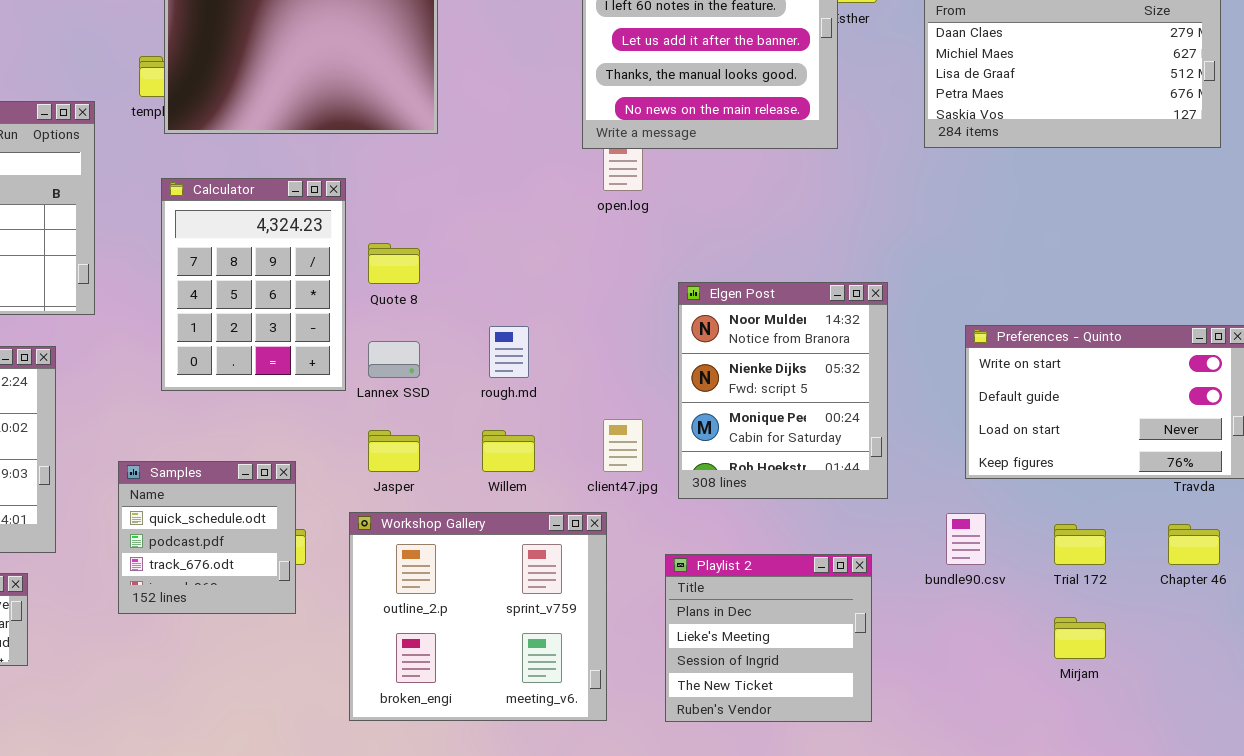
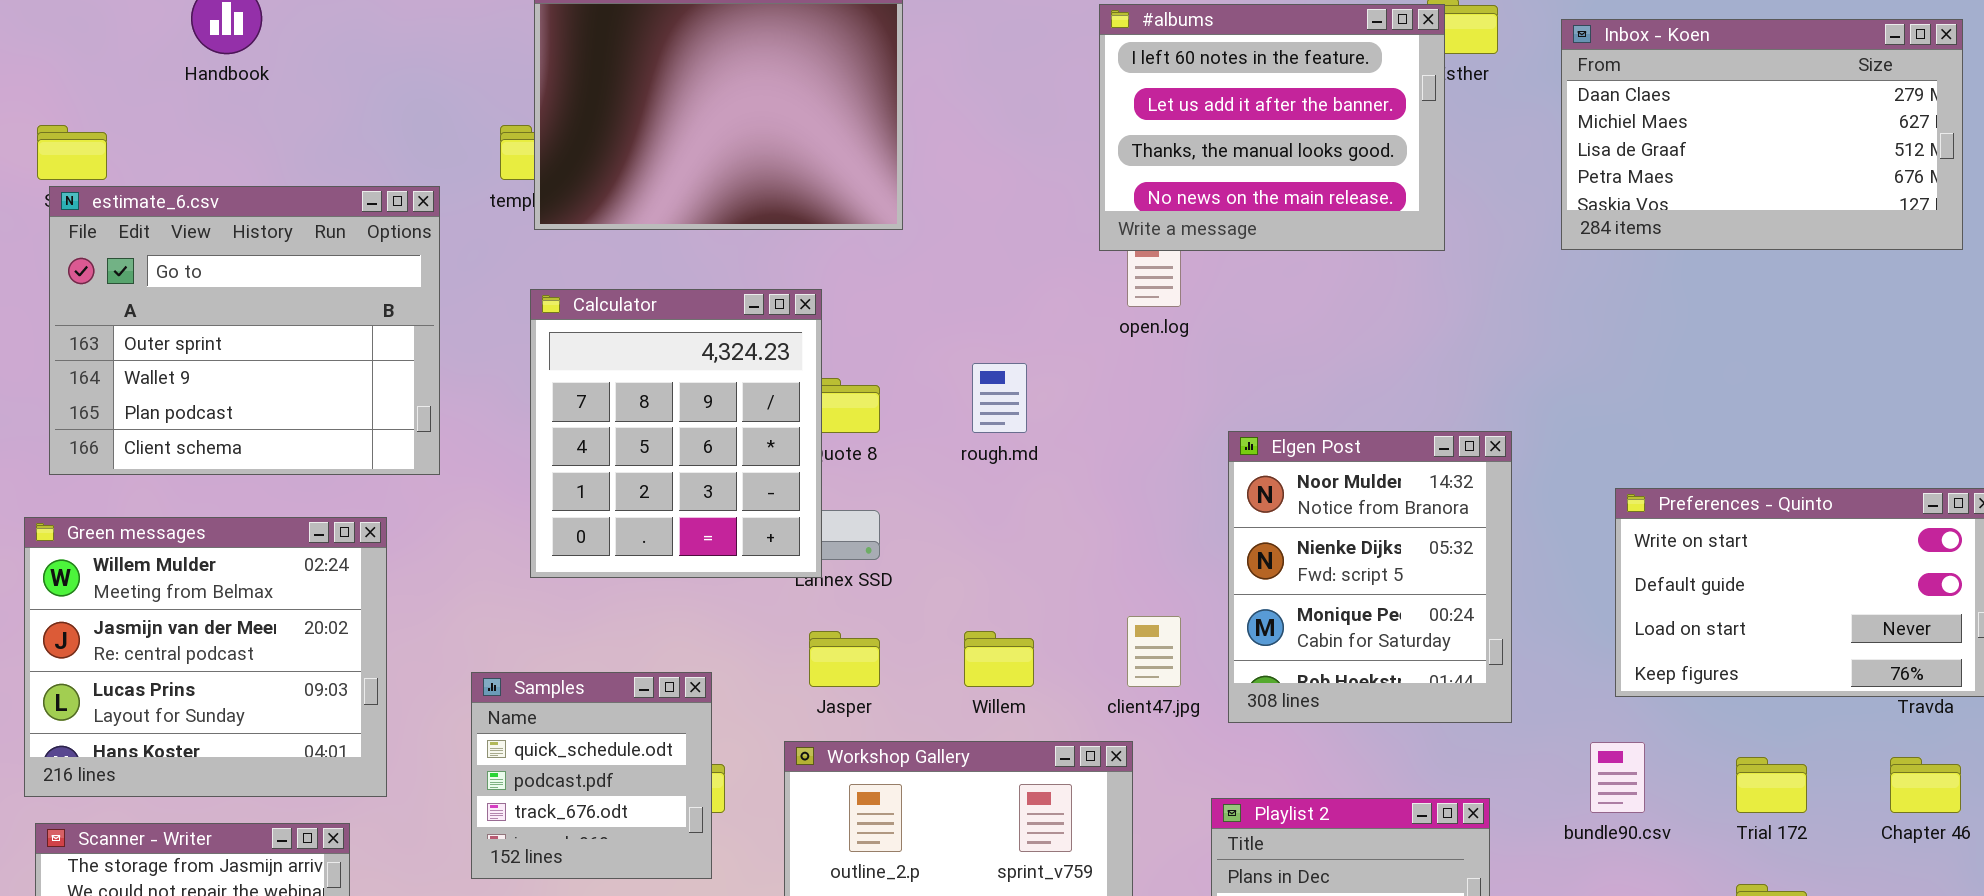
Calculator: [161,178,346,391] -> [530,289,822,578], resized
rough.md: [489,326,529,378] -> [972,363,1027,433], moved

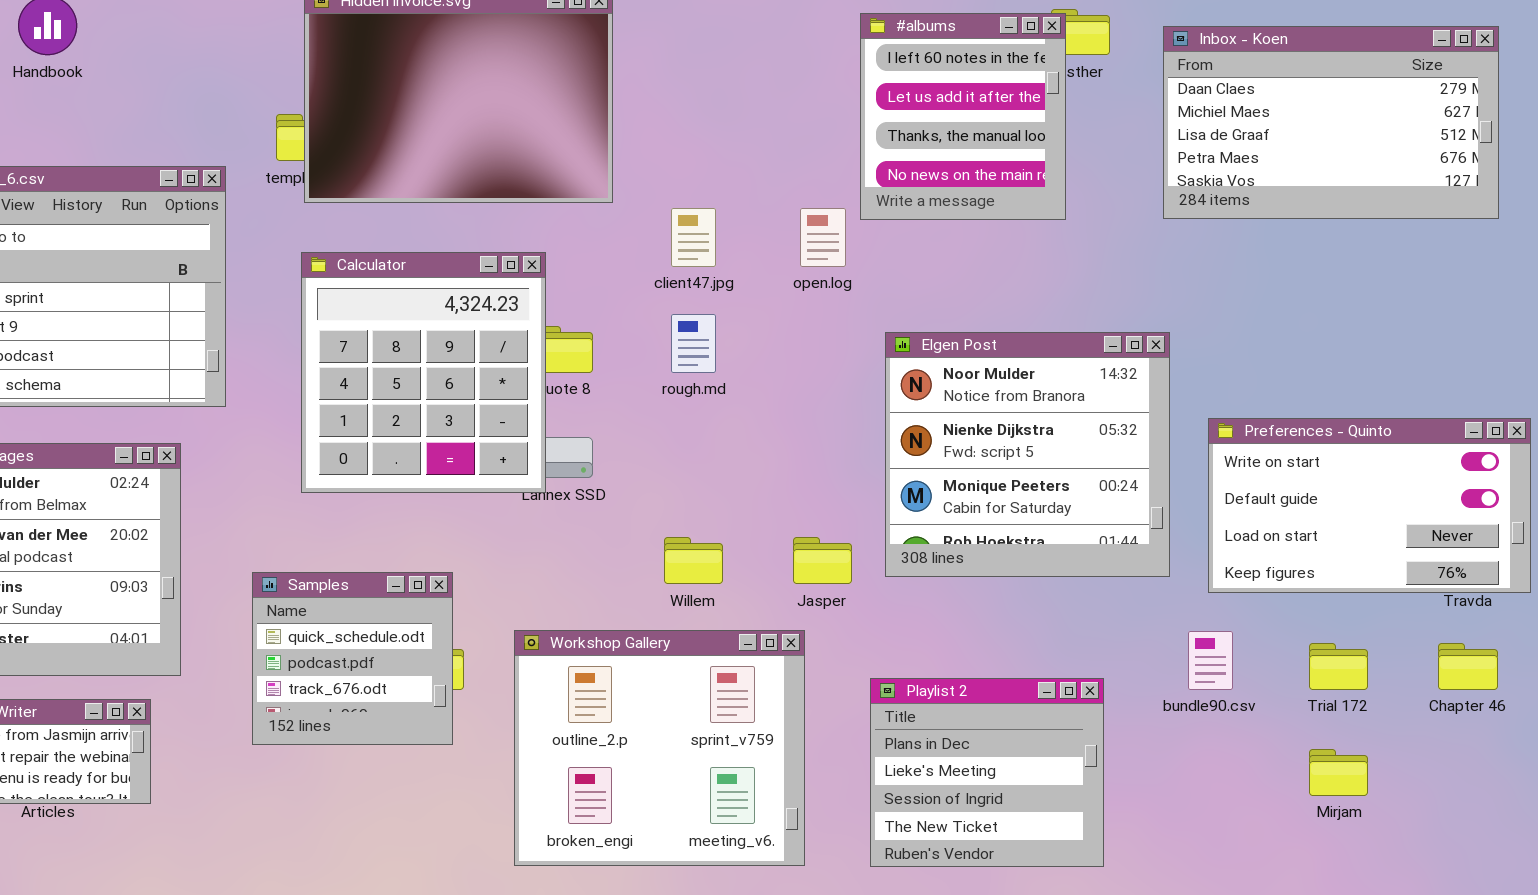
#albums: [1099,4,1445,251] -> [860,13,1066,220], resized
Elgen Post: [1228,431,1512,723] -> [885,332,1170,577], moved, resized
client47.jpg: [1127,616,1181,687] -> [671,208,716,267], moved
Jasper: [809,631,880,687] -> [793,537,852,584], moved

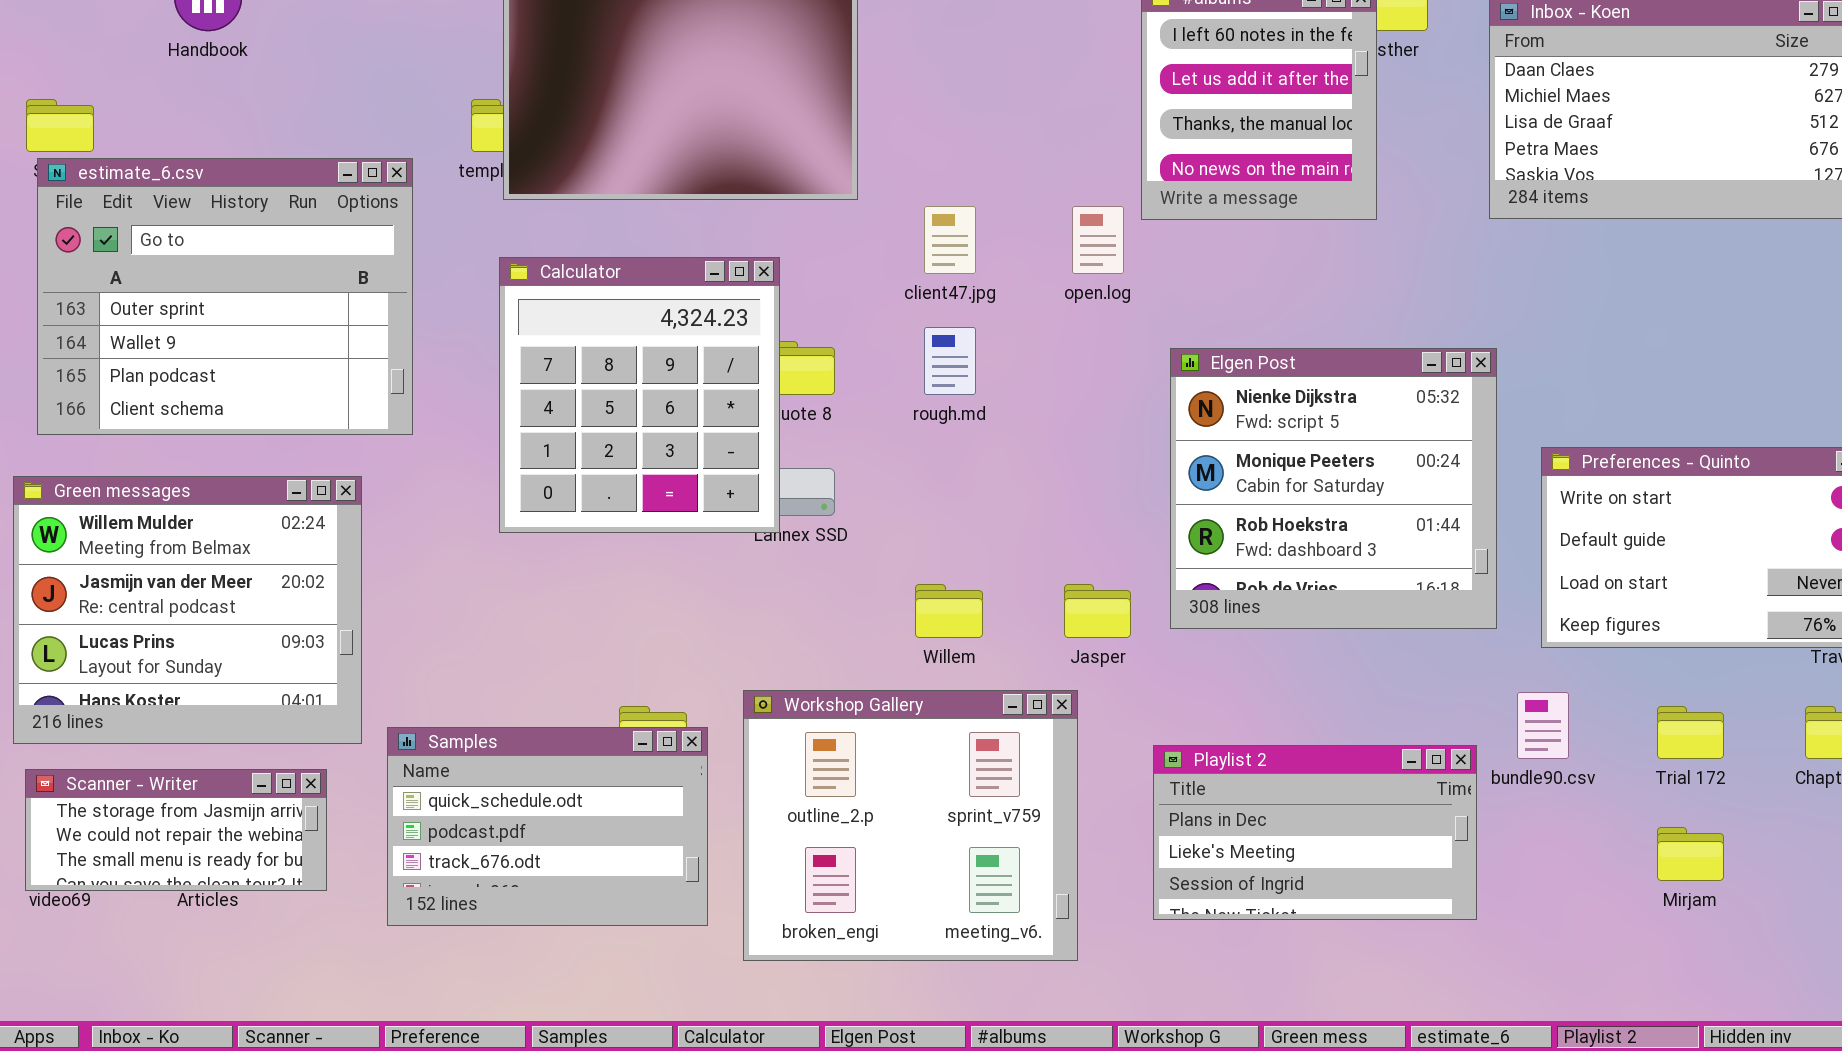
Elgen Post: [885,332,1170,577] -> [1170,348,1497,629], scrolled down 1 row
Samples: [252,572,453,745] -> [387,727,708,926], moved, resized
Playlist 2: [870,678,1104,867] -> [1153,745,1477,920], resized

